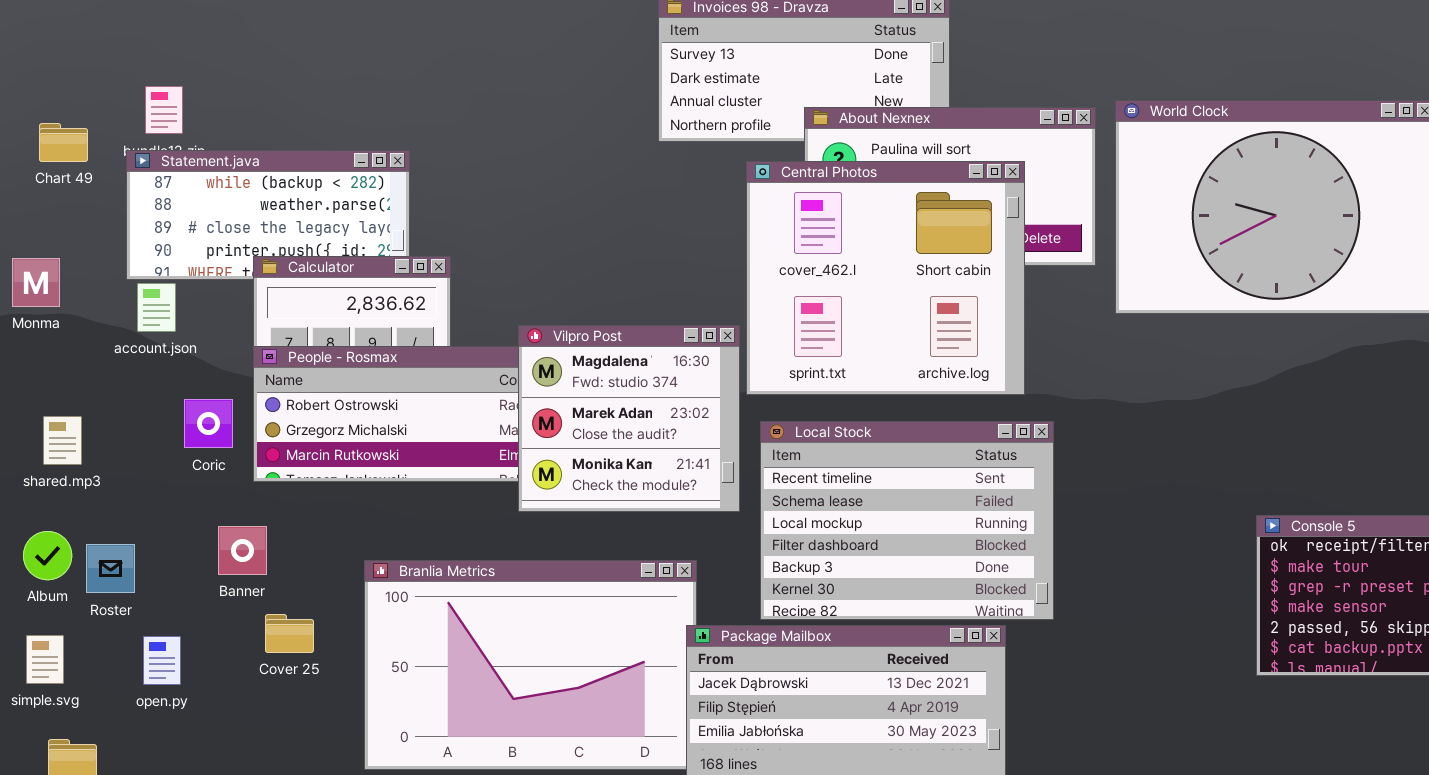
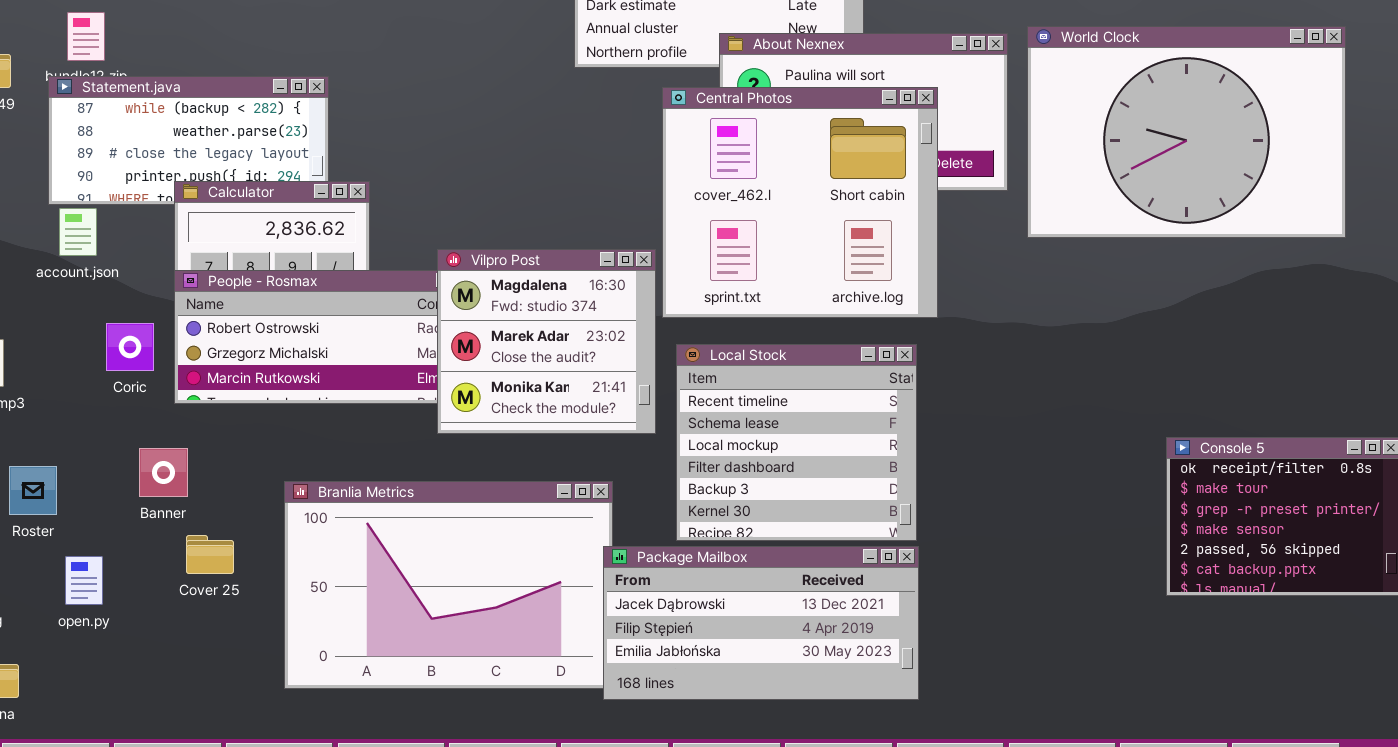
Local Stock: [760,421,1054,620] -> [676,344,917,541], resized

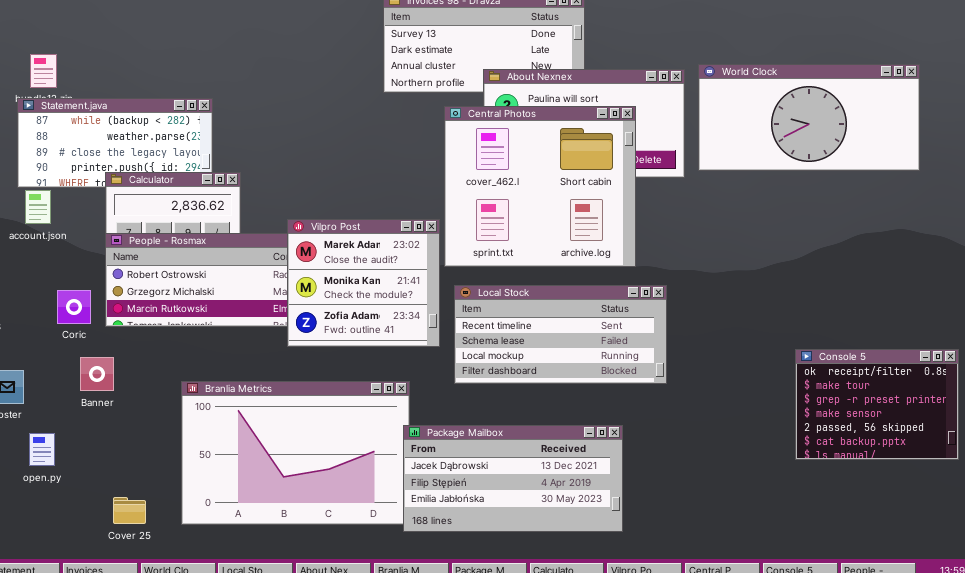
World Clock: [1027,26,1346,238] -> [698,64,920,171], resized
Vilpro Post: [437,249,656,434] -> [287,219,440,347], scrolled down 1 row
Coric: [106,323,154,371] -> [57,290,91,324], moved
Local Stock: [676,344,917,541] -> [454,285,667,384], resized
Cover 25: [186,535,234,574] -> [113,497,146,524], moved

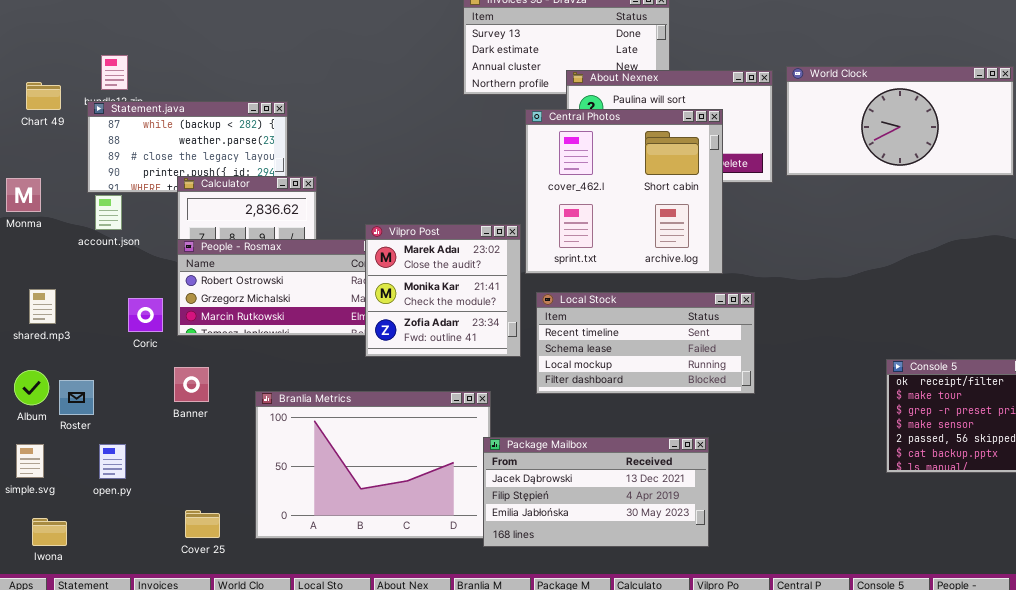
Banner: [80,357,114,391] -> [174,367,209,402], moved

